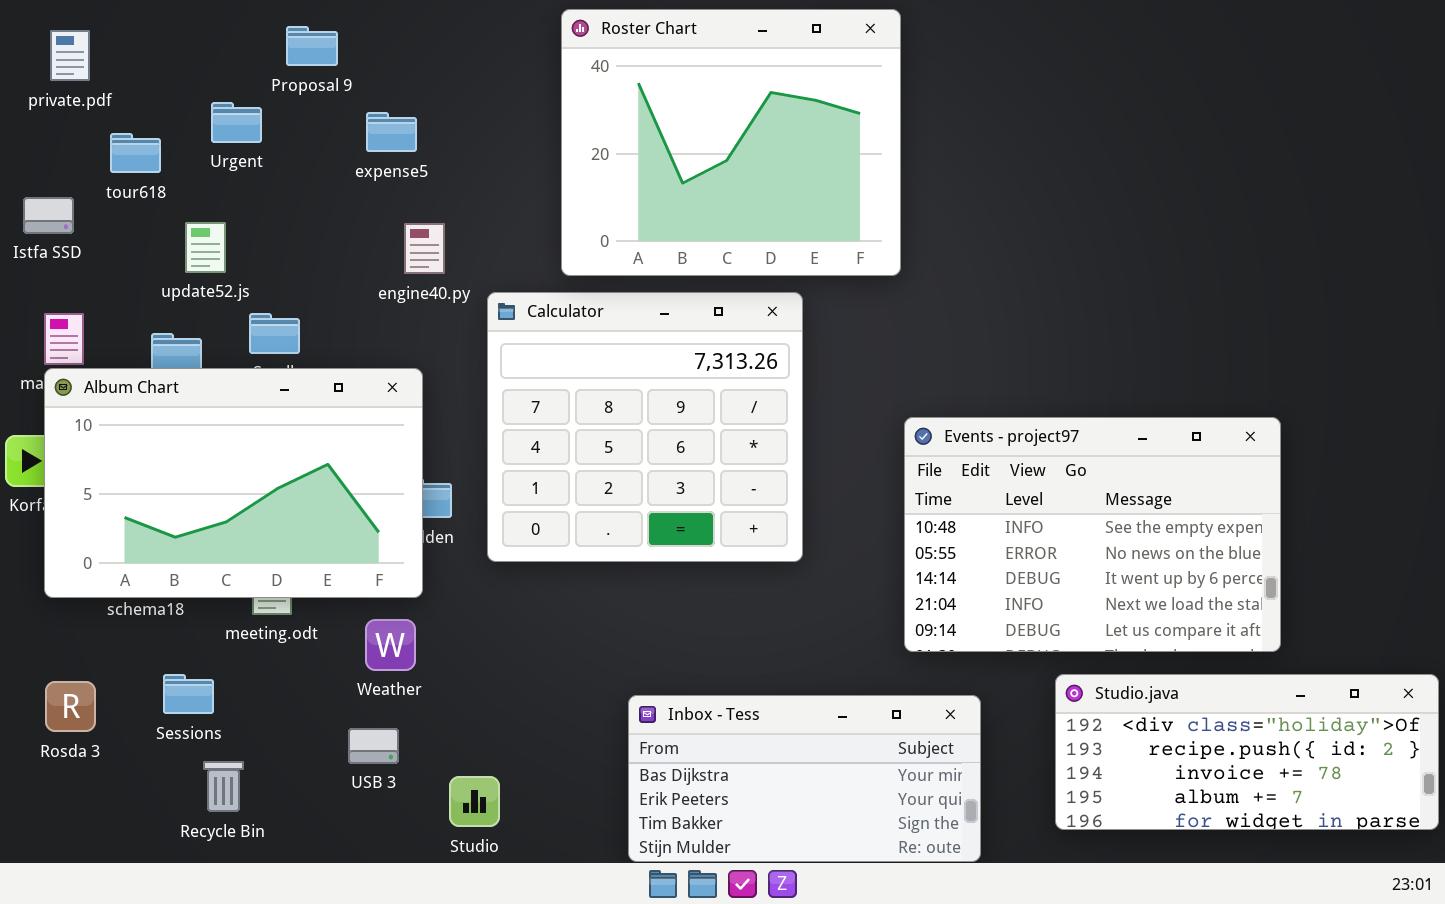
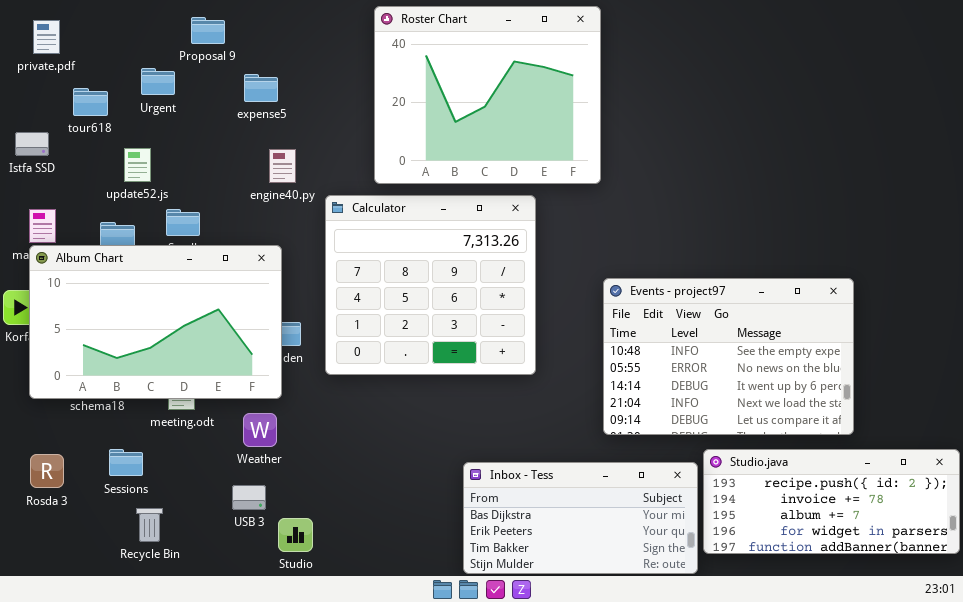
Studio.java: [1055,674,1439,830] -> [703,449,960,554], scrolled down 1 row
Inbox - Tess: [628,695,981,862] -> [463,462,698,574], moved
Studio: [449,776,500,827] -> [278,518,313,552], moved

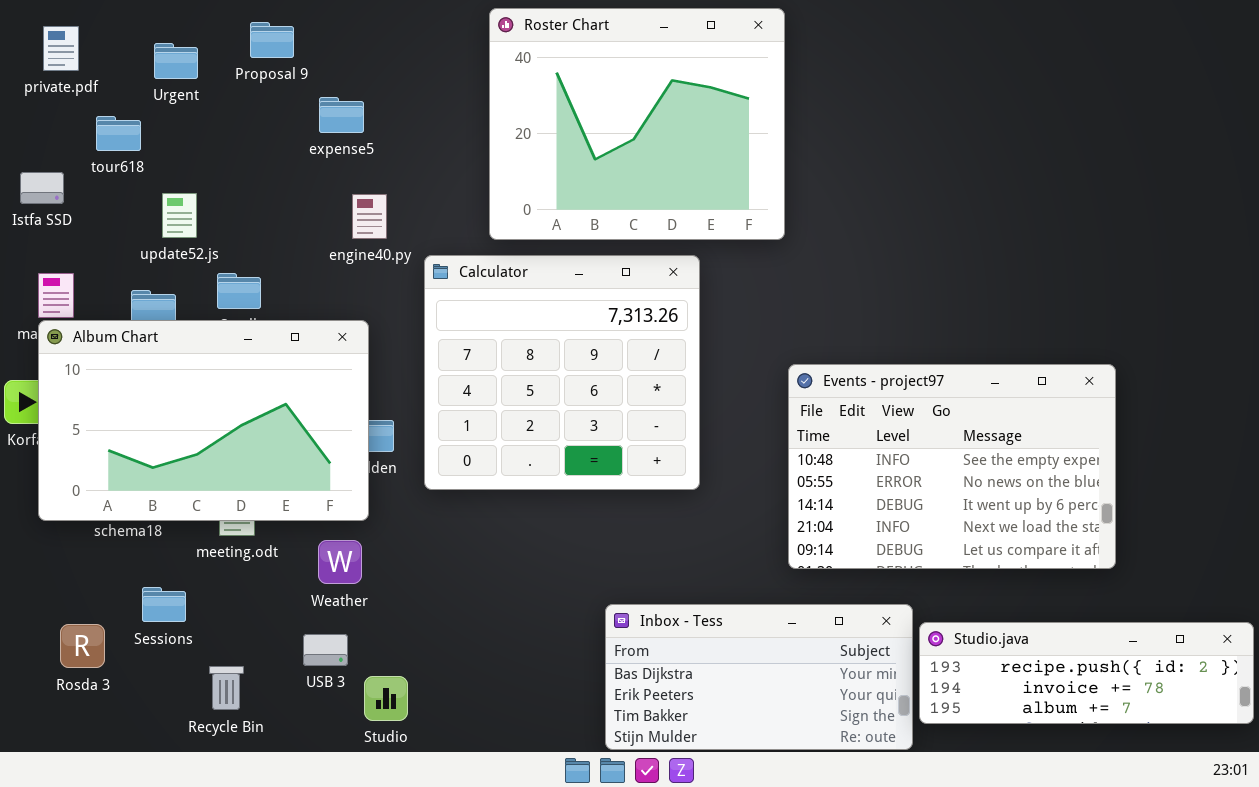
Urgent: [141,68,175,95] -> [154,43,198,79], moved
Studio.java: [703,449,960,554] -> [919,622,1254,724], resized
Rosda 3: [30,454,64,488] -> [60,624,105,668], moved
Recycle Bin: [136,508,163,542] -> [209,666,244,710], moved

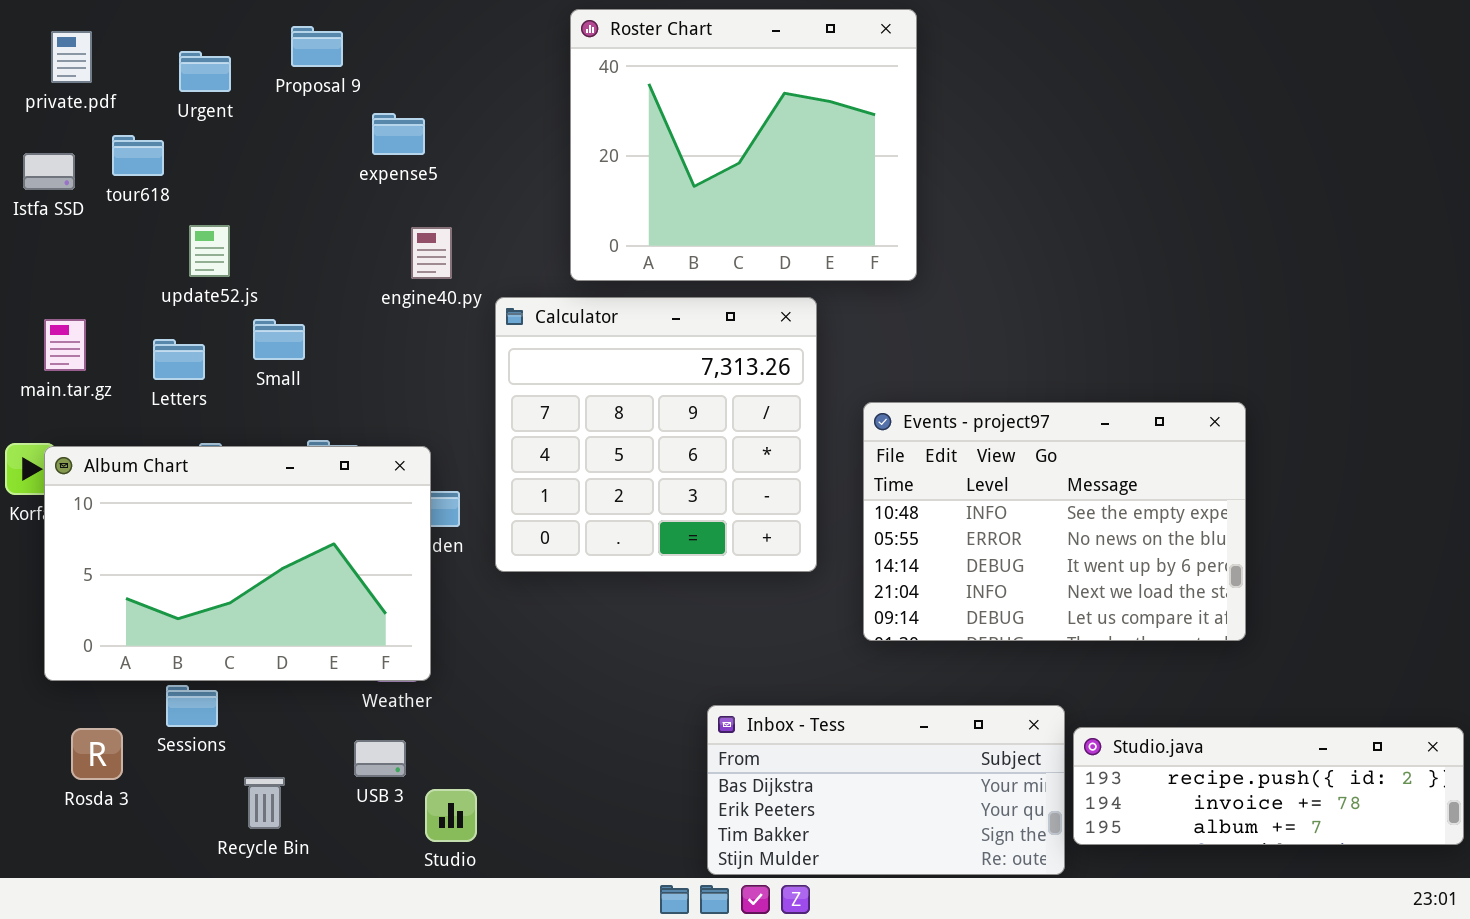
Istfa SSD: [20,172,64,204] -> [23,153,75,190], moved
Album Chart: [38,320,369,521] -> [44,446,431,681], moved
Events - project97: [788,364,1116,569] -> [863,402,1246,641], moved

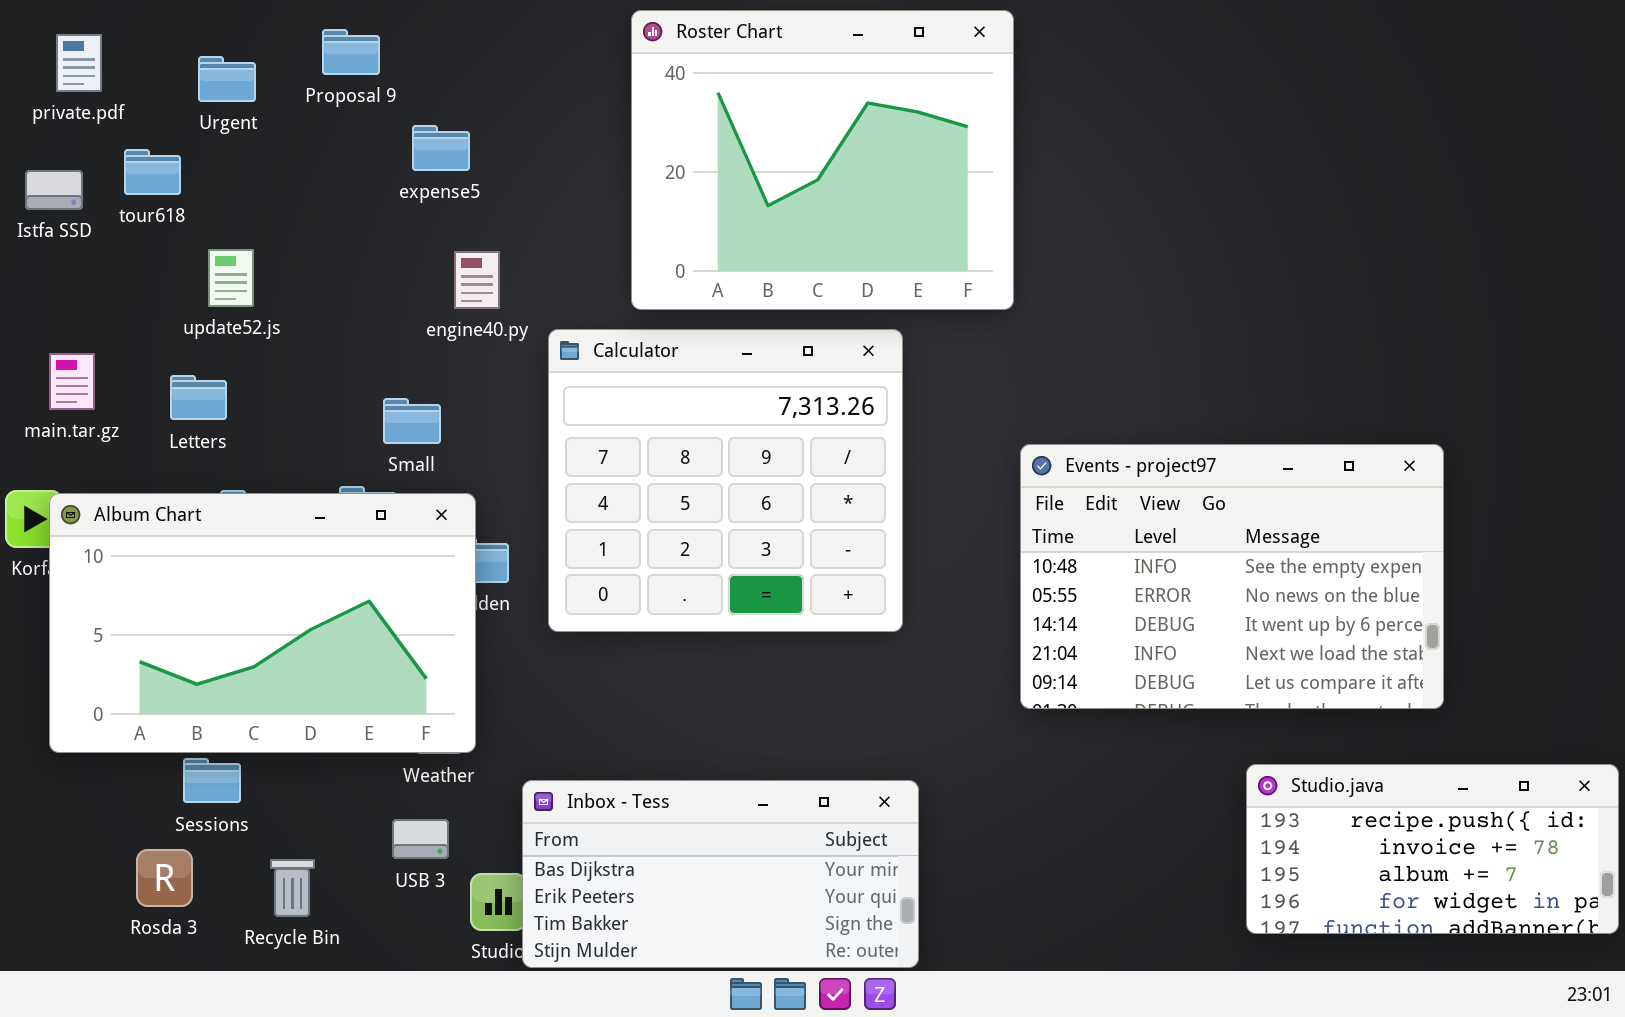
Small: [253,319,305,360] -> [383,398,441,444], moved
Events - project97: [863,402,1246,641] -> [1020,444,1444,709], moved
Inbox - Tess: [707,705,1065,875] -> [522,780,919,968], moved
Studio.java: [1073,727,1464,845] -> [1246,764,1619,934], resized
Rosda 3: [71,728,123,780] -> [136,849,193,907], moved

